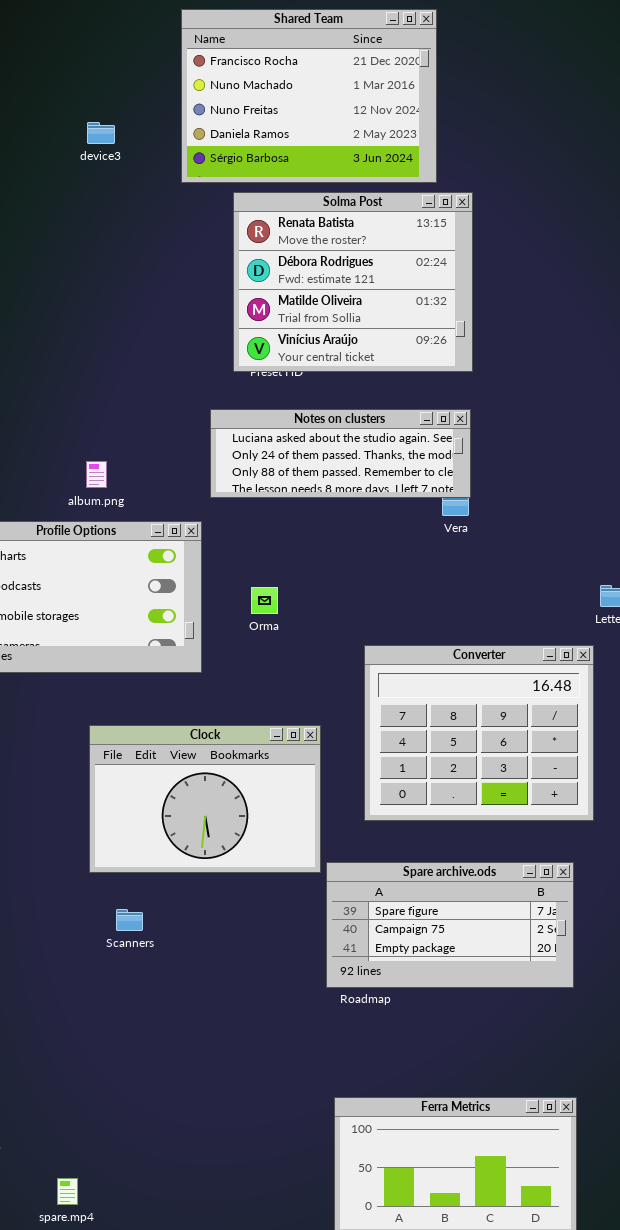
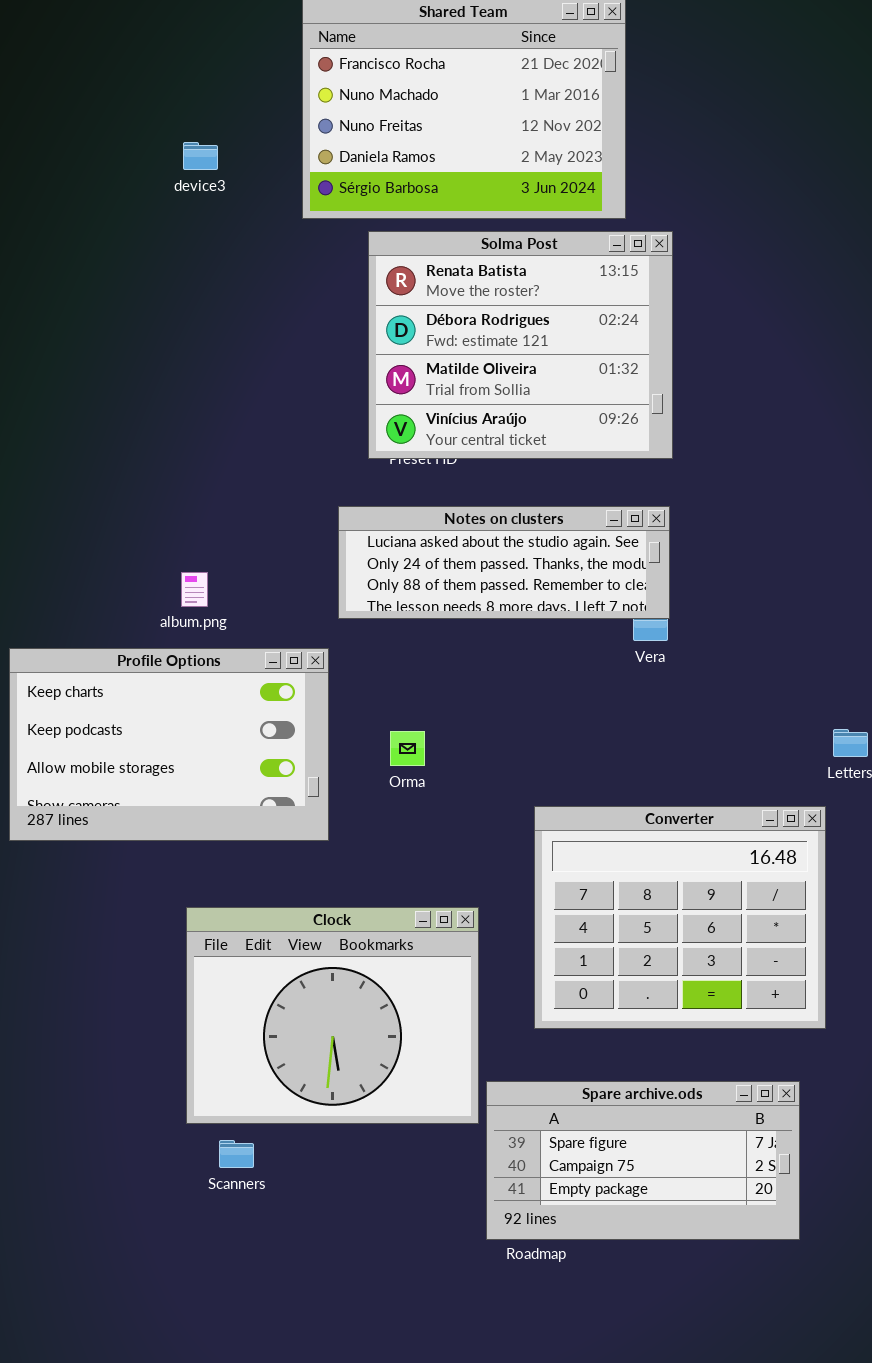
Clock: [89,725,321,873] -> [186,907,479,1124], resized

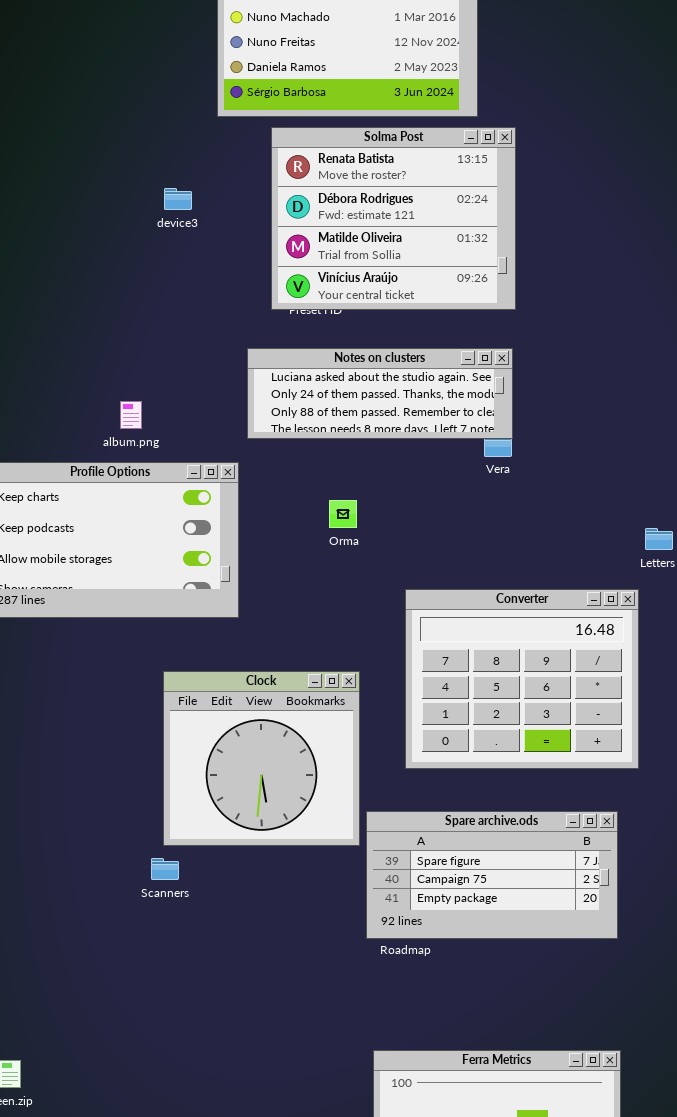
device3: [183,142,218,170] -> [164,188,192,210], moved
Orma: [390,731,425,766] -> [329,500,357,528], moved
Clock: [186,907,479,1124] -> [163,671,360,846], resized

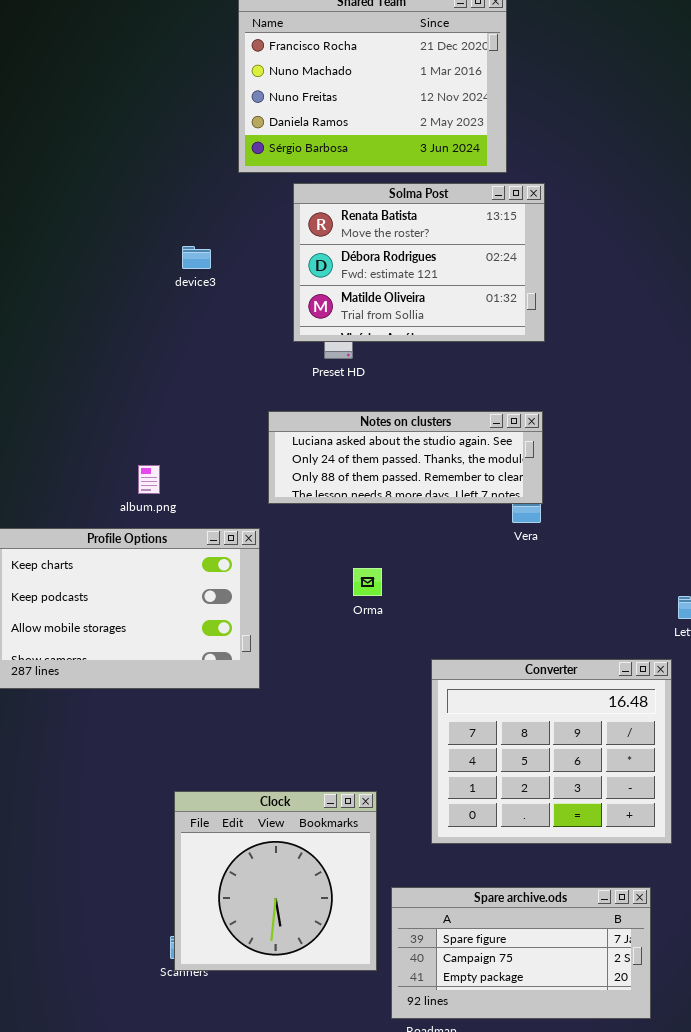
Solma Post: [271,127,516,310] -> [293,183,545,342], resized
Clock: [163,671,360,846] -> [174,791,377,971], moved

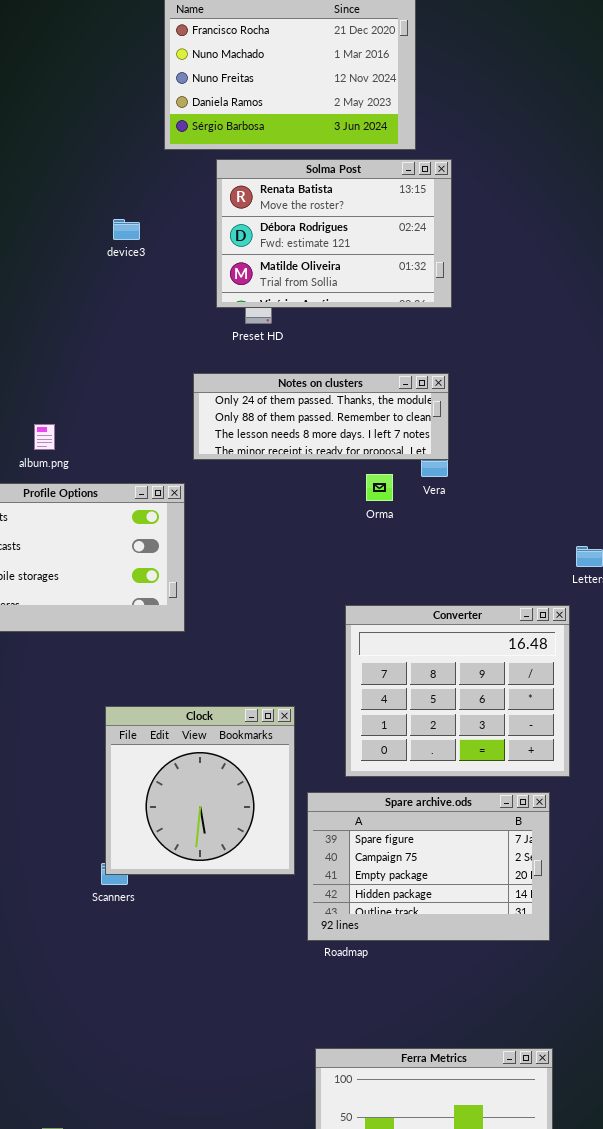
Notes on clusters: [268,411,543,504] -> [193,373,449,460], scrolled down 1 row
album.png: [138,465,160,494] -> [34,424,55,450], moved
Orma: [353,568,382,596] -> [366,474,393,501], moved
Clock: [174,791,377,971] -> [105,706,295,875], moved
Spare archive.ods: [391,887,651,1019] -> [307,792,550,941], resized

